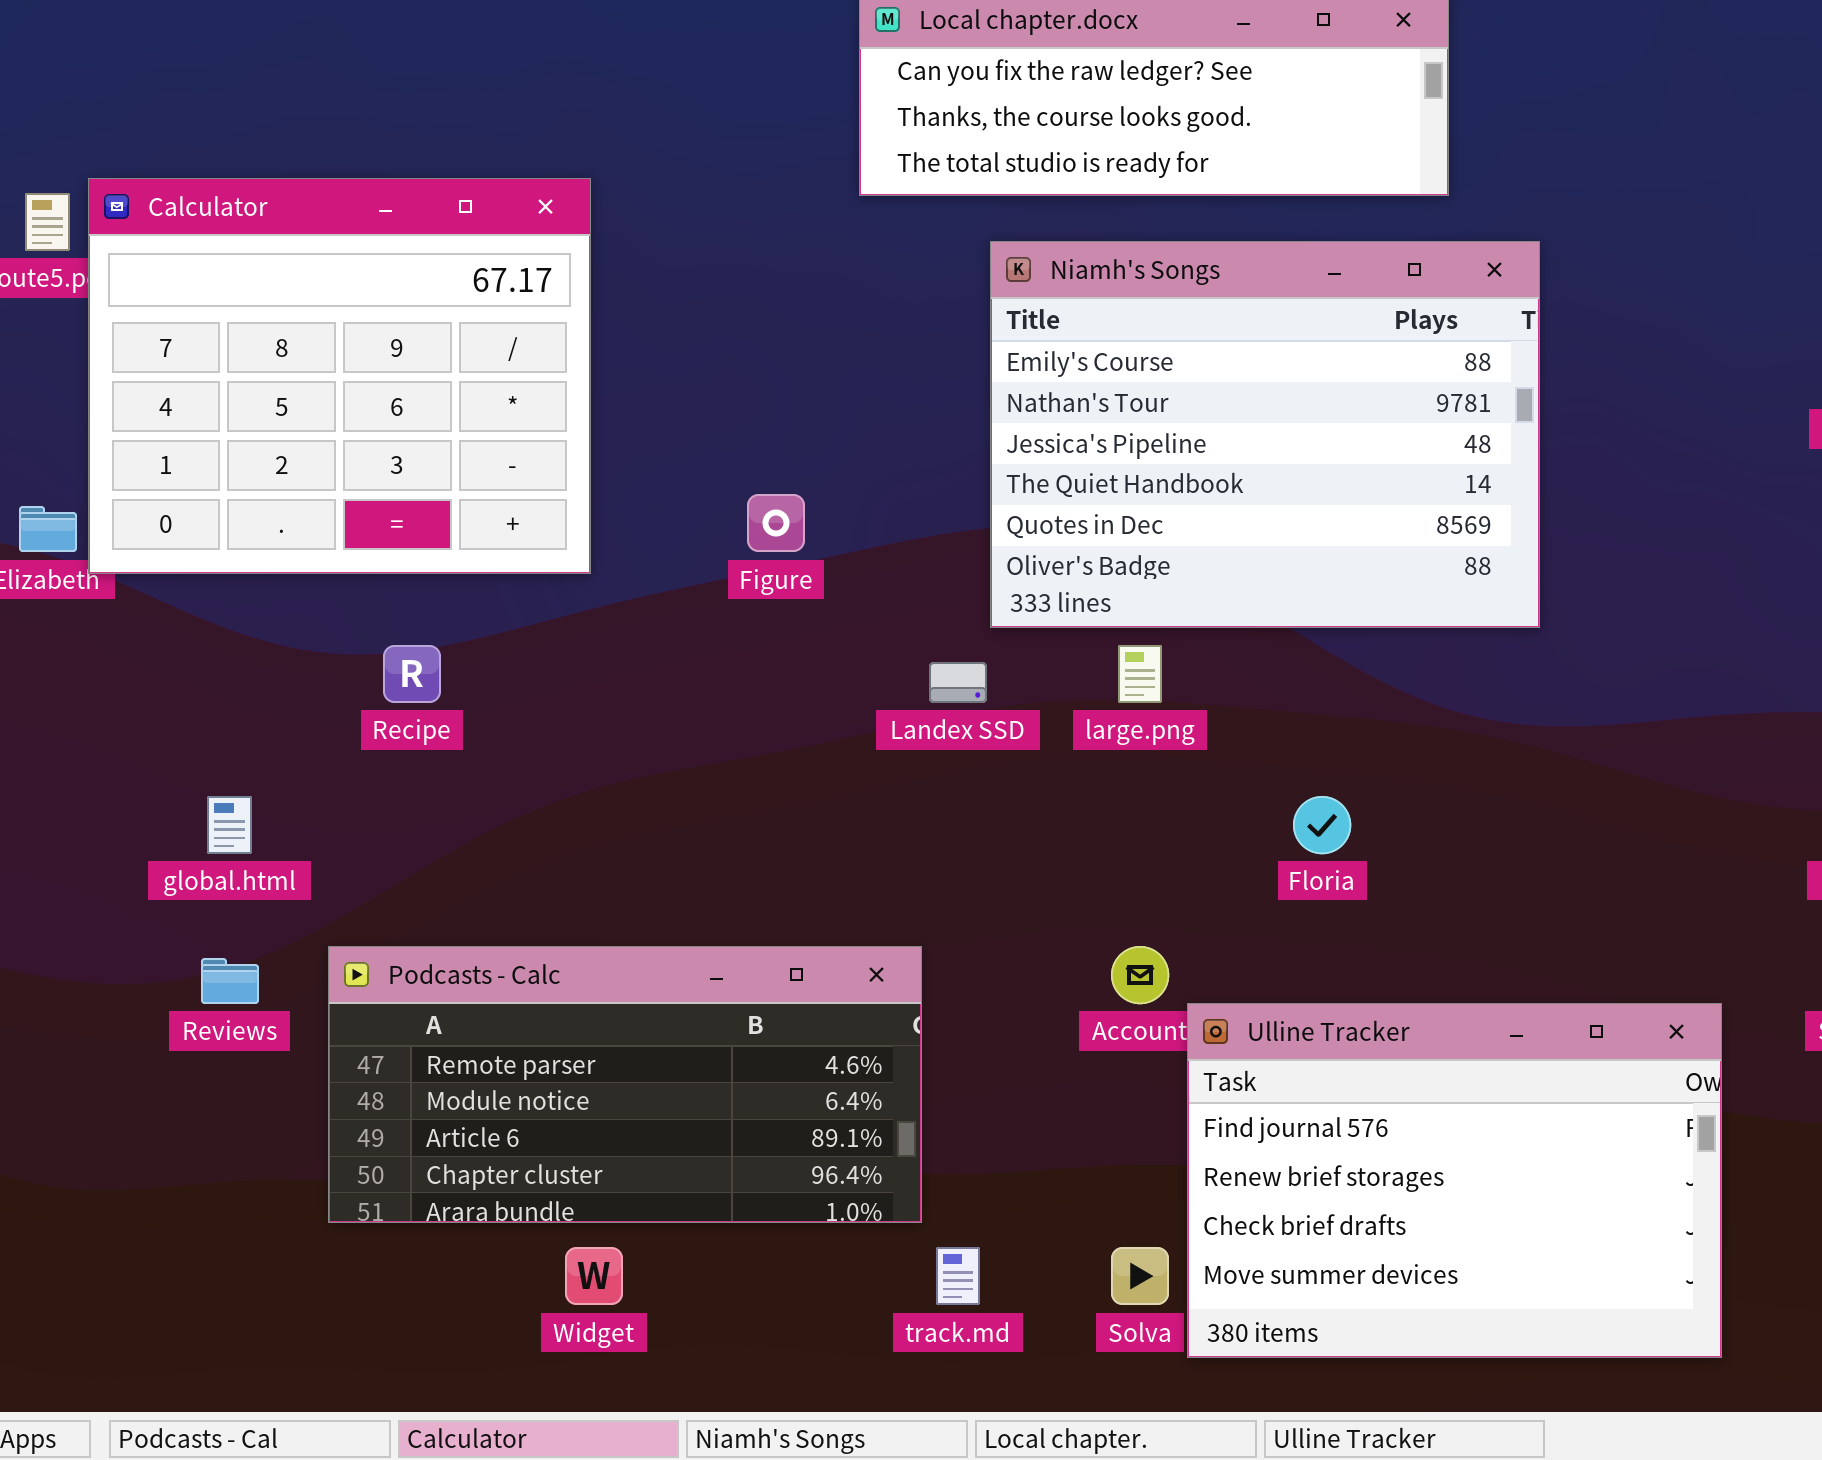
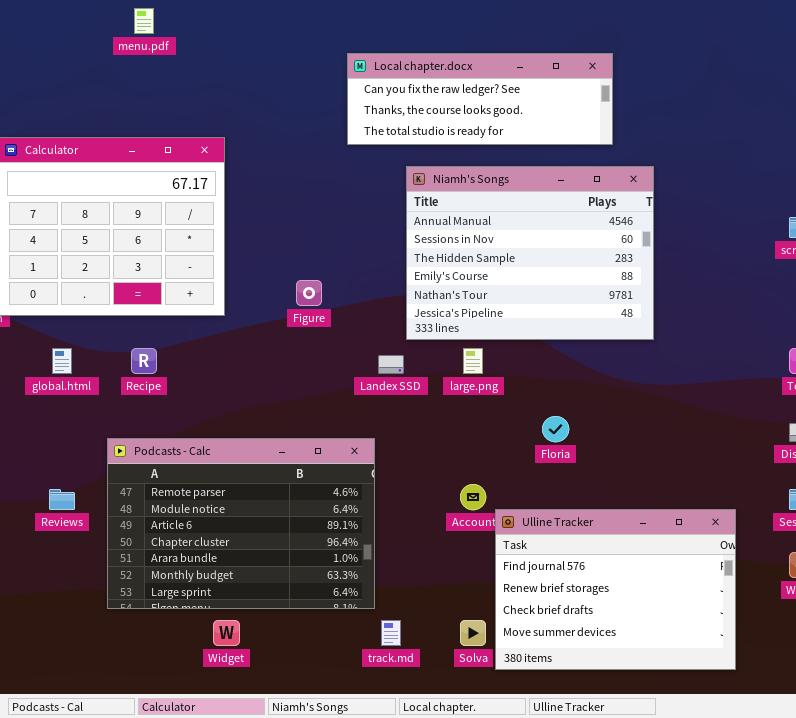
Niamh's Songs: [990,241,1540,628] -> [406,166,654,340], scrolled up 3 rows
global.html: [207,796,252,854] -> [52,348,72,374], moved
Podcasts - Calc: [328,946,922,1223] -> [107,438,375,609], resized

